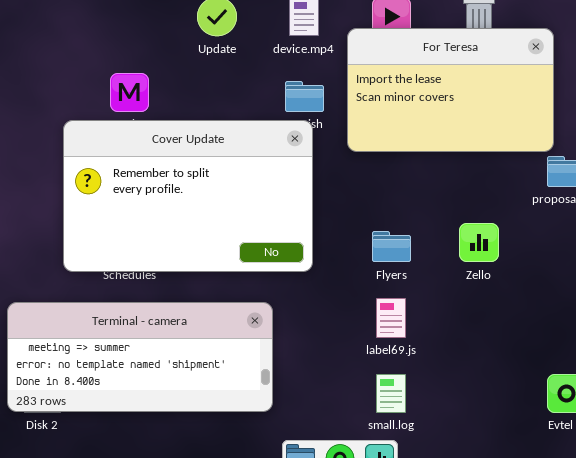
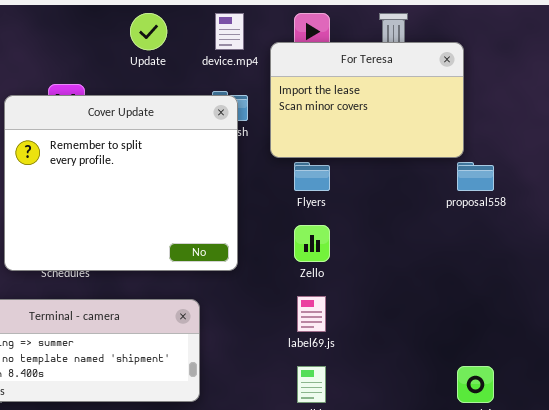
Cover Update: [63,120,313,272] -> [4,95,238,271], resized
Zello: [459,223,499,262] -> [294,225,330,262], moved
Flyers: [372,231,411,262] -> [294,162,330,191], moved

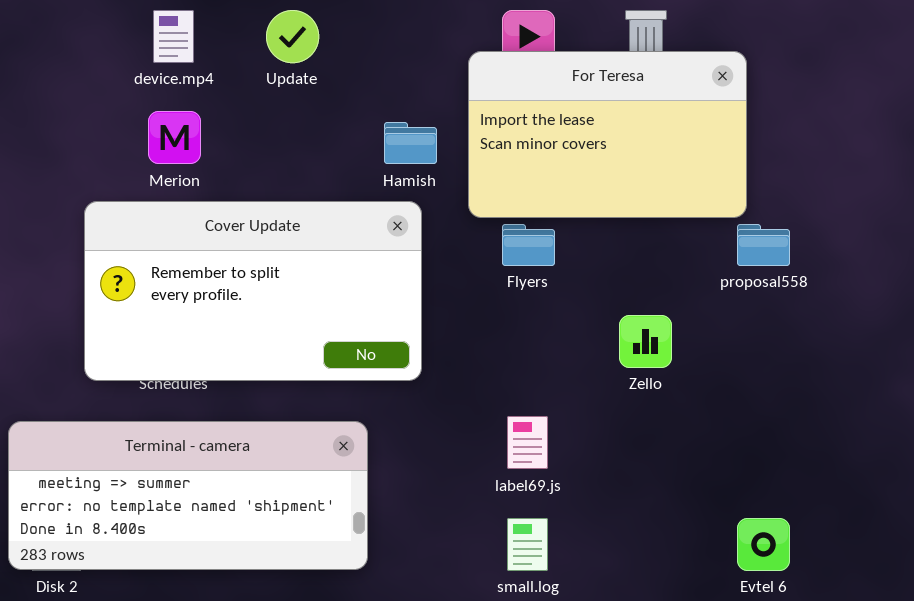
device.mp4: [215,13,244,50] -> [153,10,194,63], moved
Cover Update: [4,95,238,271] -> [84,201,422,381], resized
Zello: [294,225,330,262] -> [619,315,672,368], moved

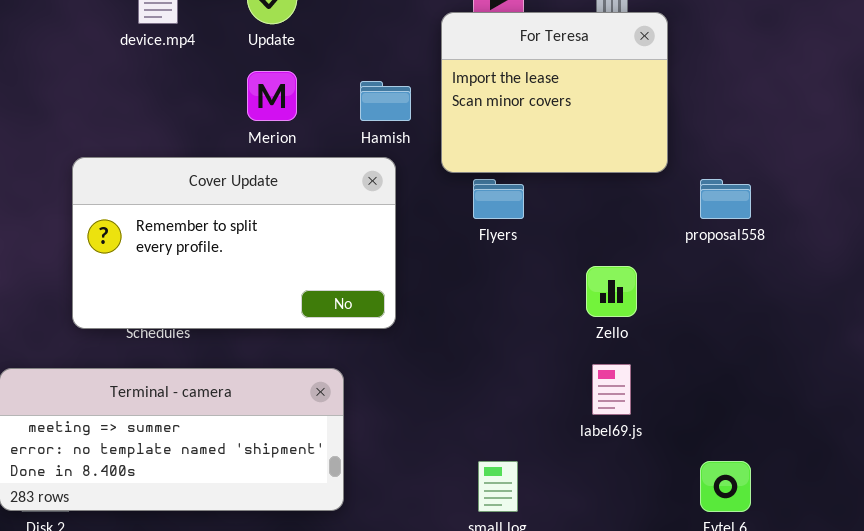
For Teresa: [468,51,747,218] -> [441,12,668,173], resized
Merion: [148,111,201,164] -> [247,71,297,121], moved
label69.js: [507,416,548,469] -> [592,364,631,415], moved

